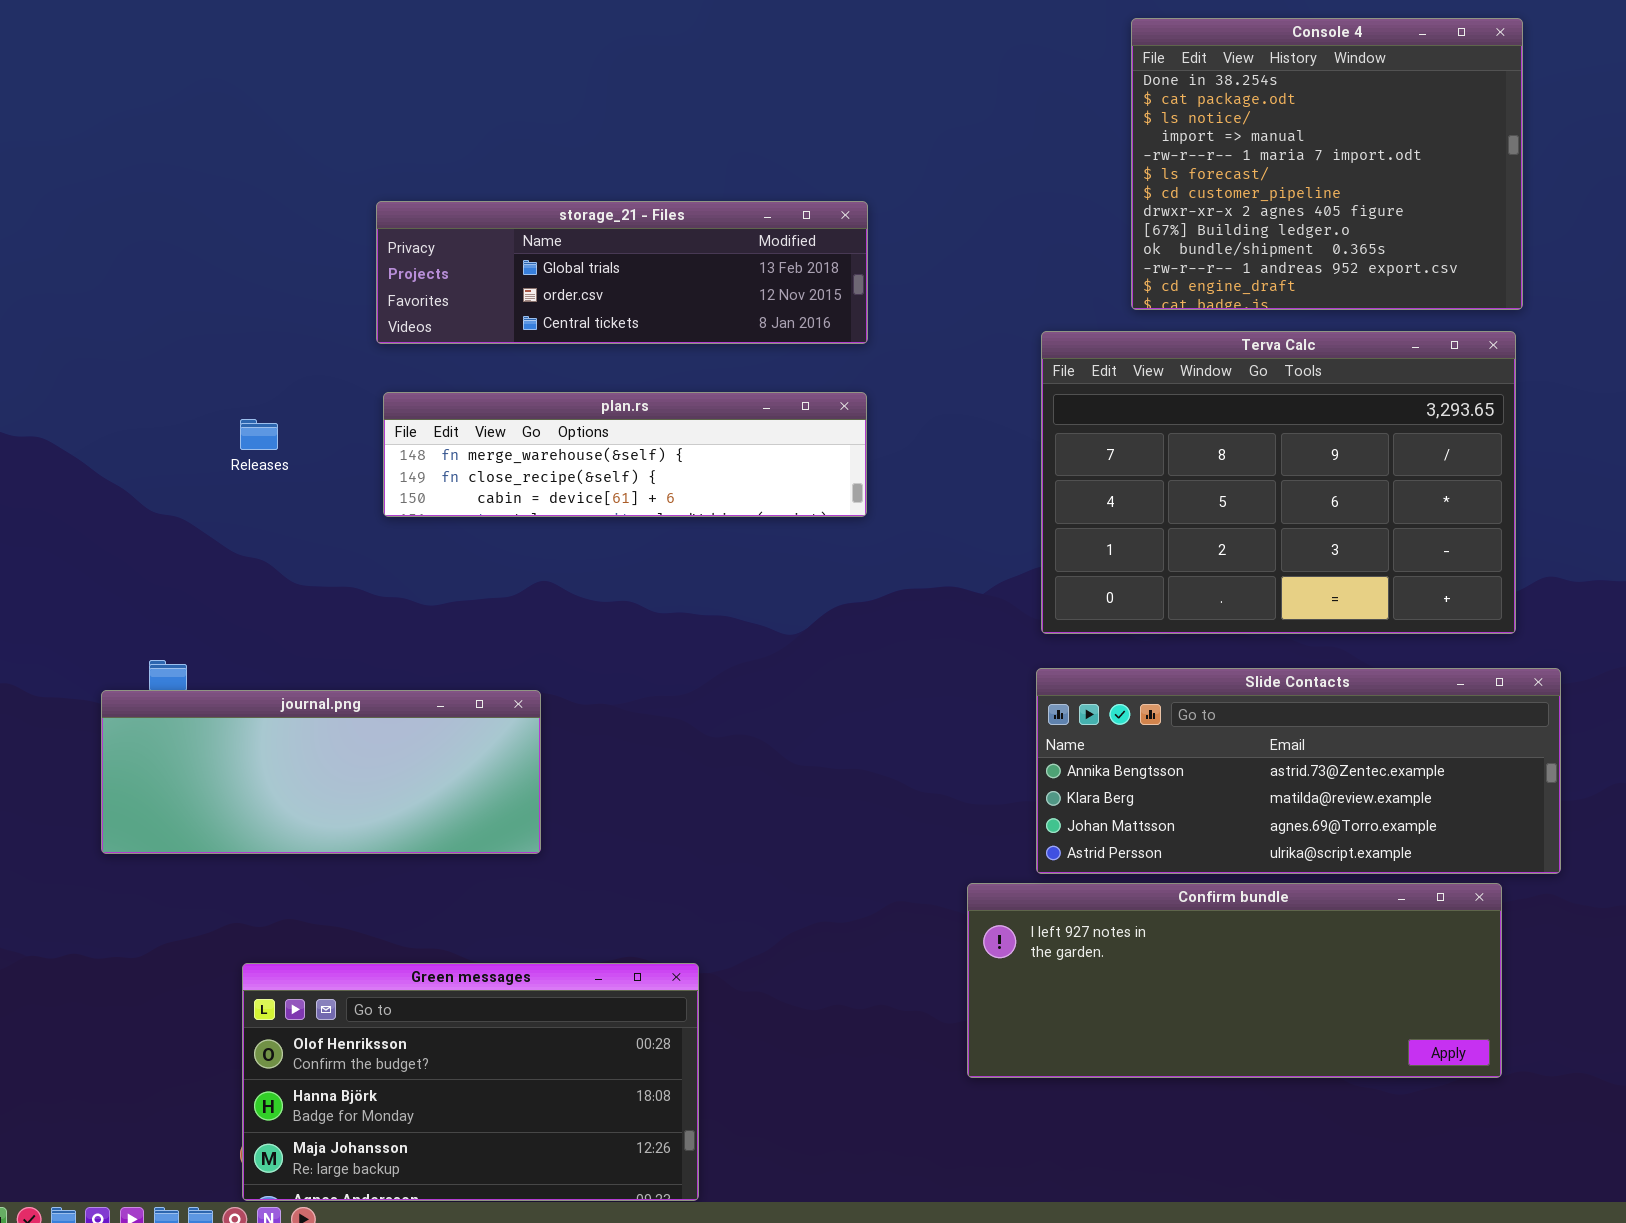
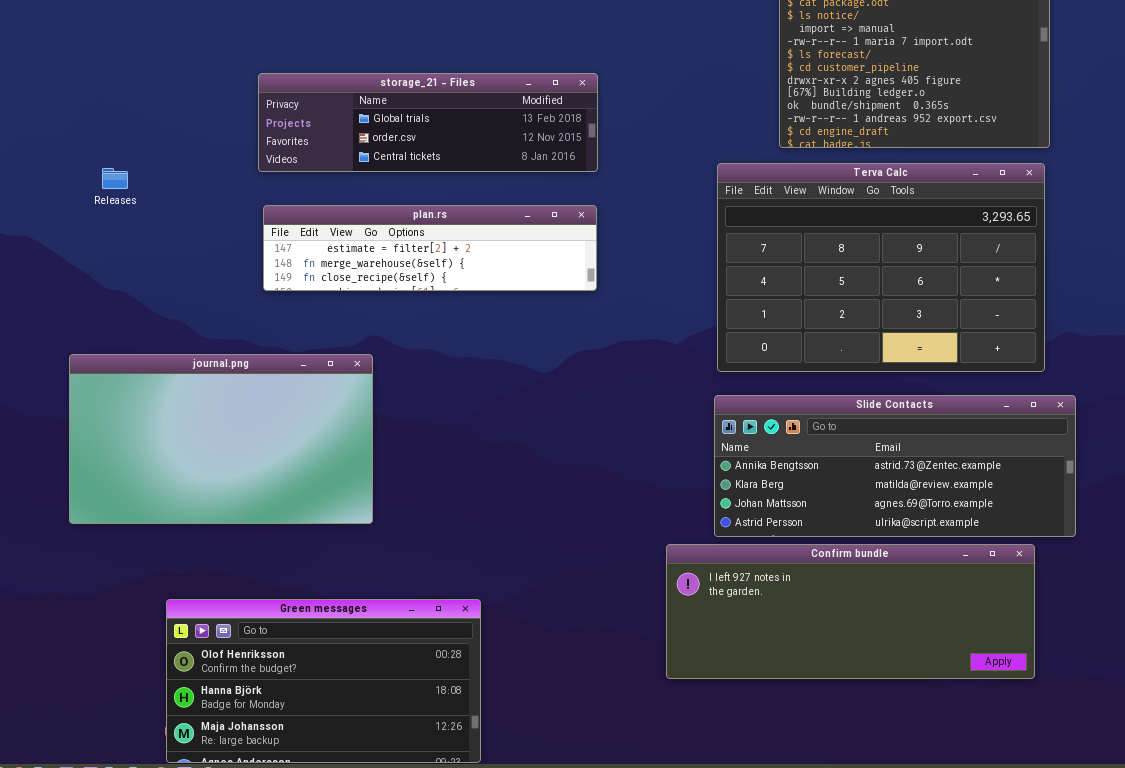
plan.rs: [383,392,867,517] -> [263,205,597,291], scrolled up 1 row
Releases: [240,419,278,450] -> [102,168,128,189], moved
journal.png: [101,690,541,854] -> [69,354,373,524], resized

